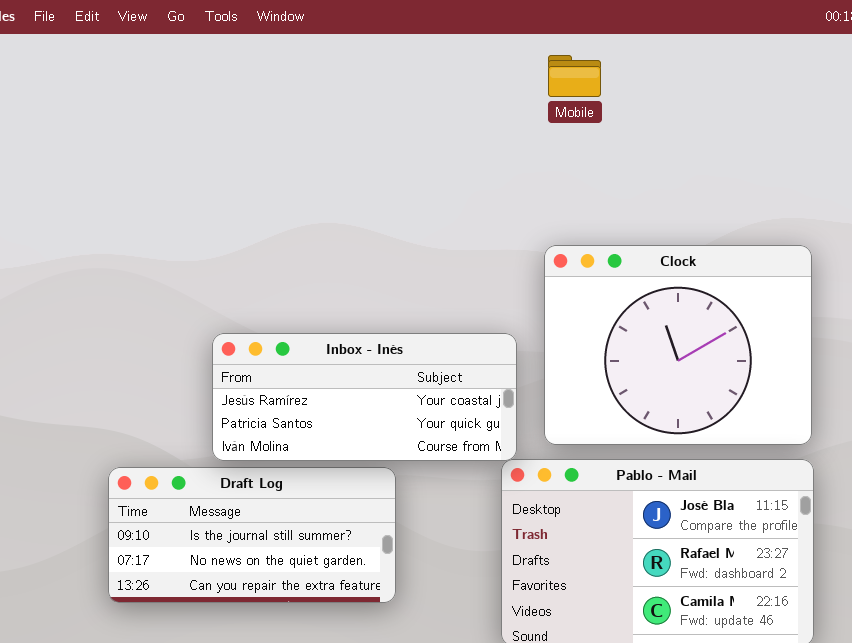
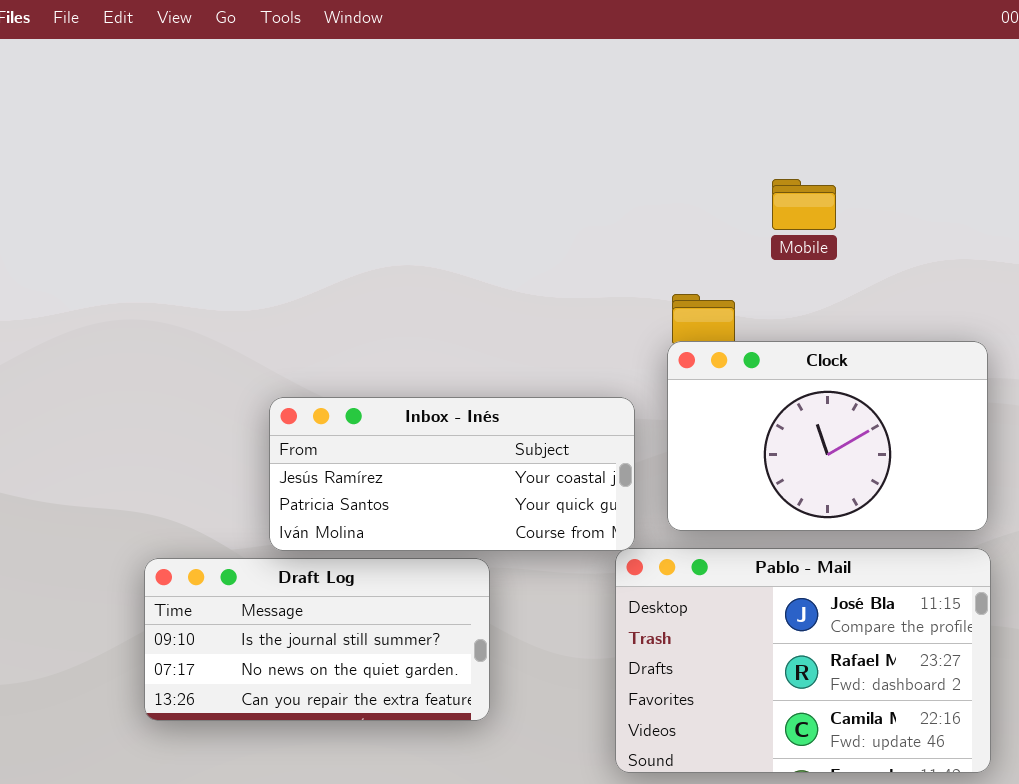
Mobile: [548,55,601,97] -> [772,179,836,230], moved
Clock: [544,245,812,445] -> [667,341,988,531], resized

